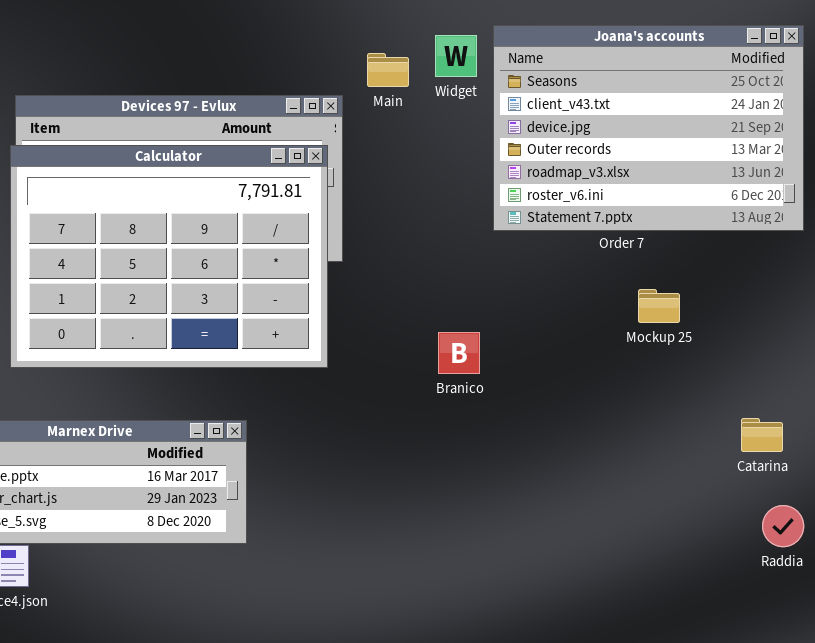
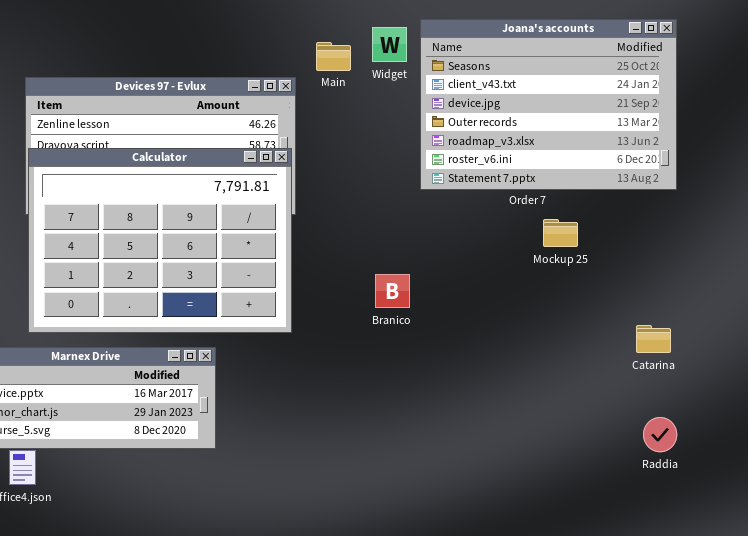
Calculator: [10,145,328,368] -> [28,148,292,333], moved
Mockup 25: [638,289,680,323] -> [543,219,578,247], moved
Catarina: [741,418,783,452] -> [636,325,671,353], moved

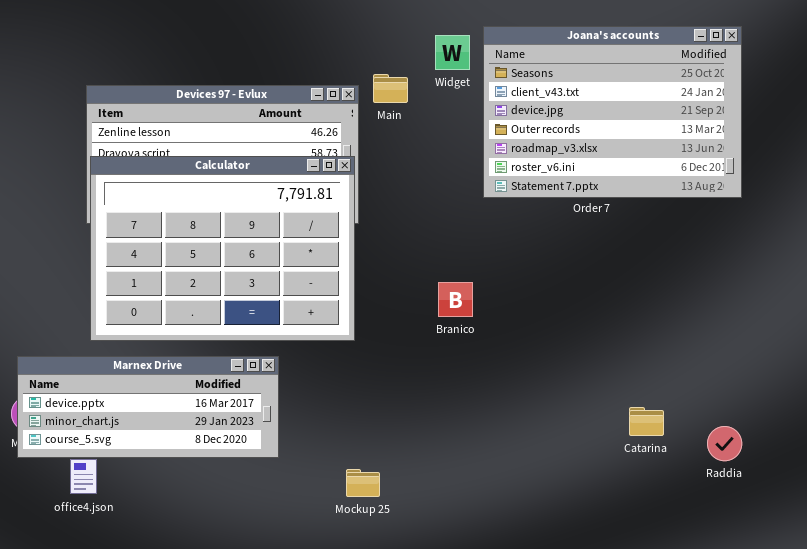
Main: [316,42,351,71] -> [373,74,408,103], moved
Mockup 25: [543,219,578,247] -> [346,469,380,497], moved
Catarina: [636,325,671,353] -> [629,407,664,436], moved

